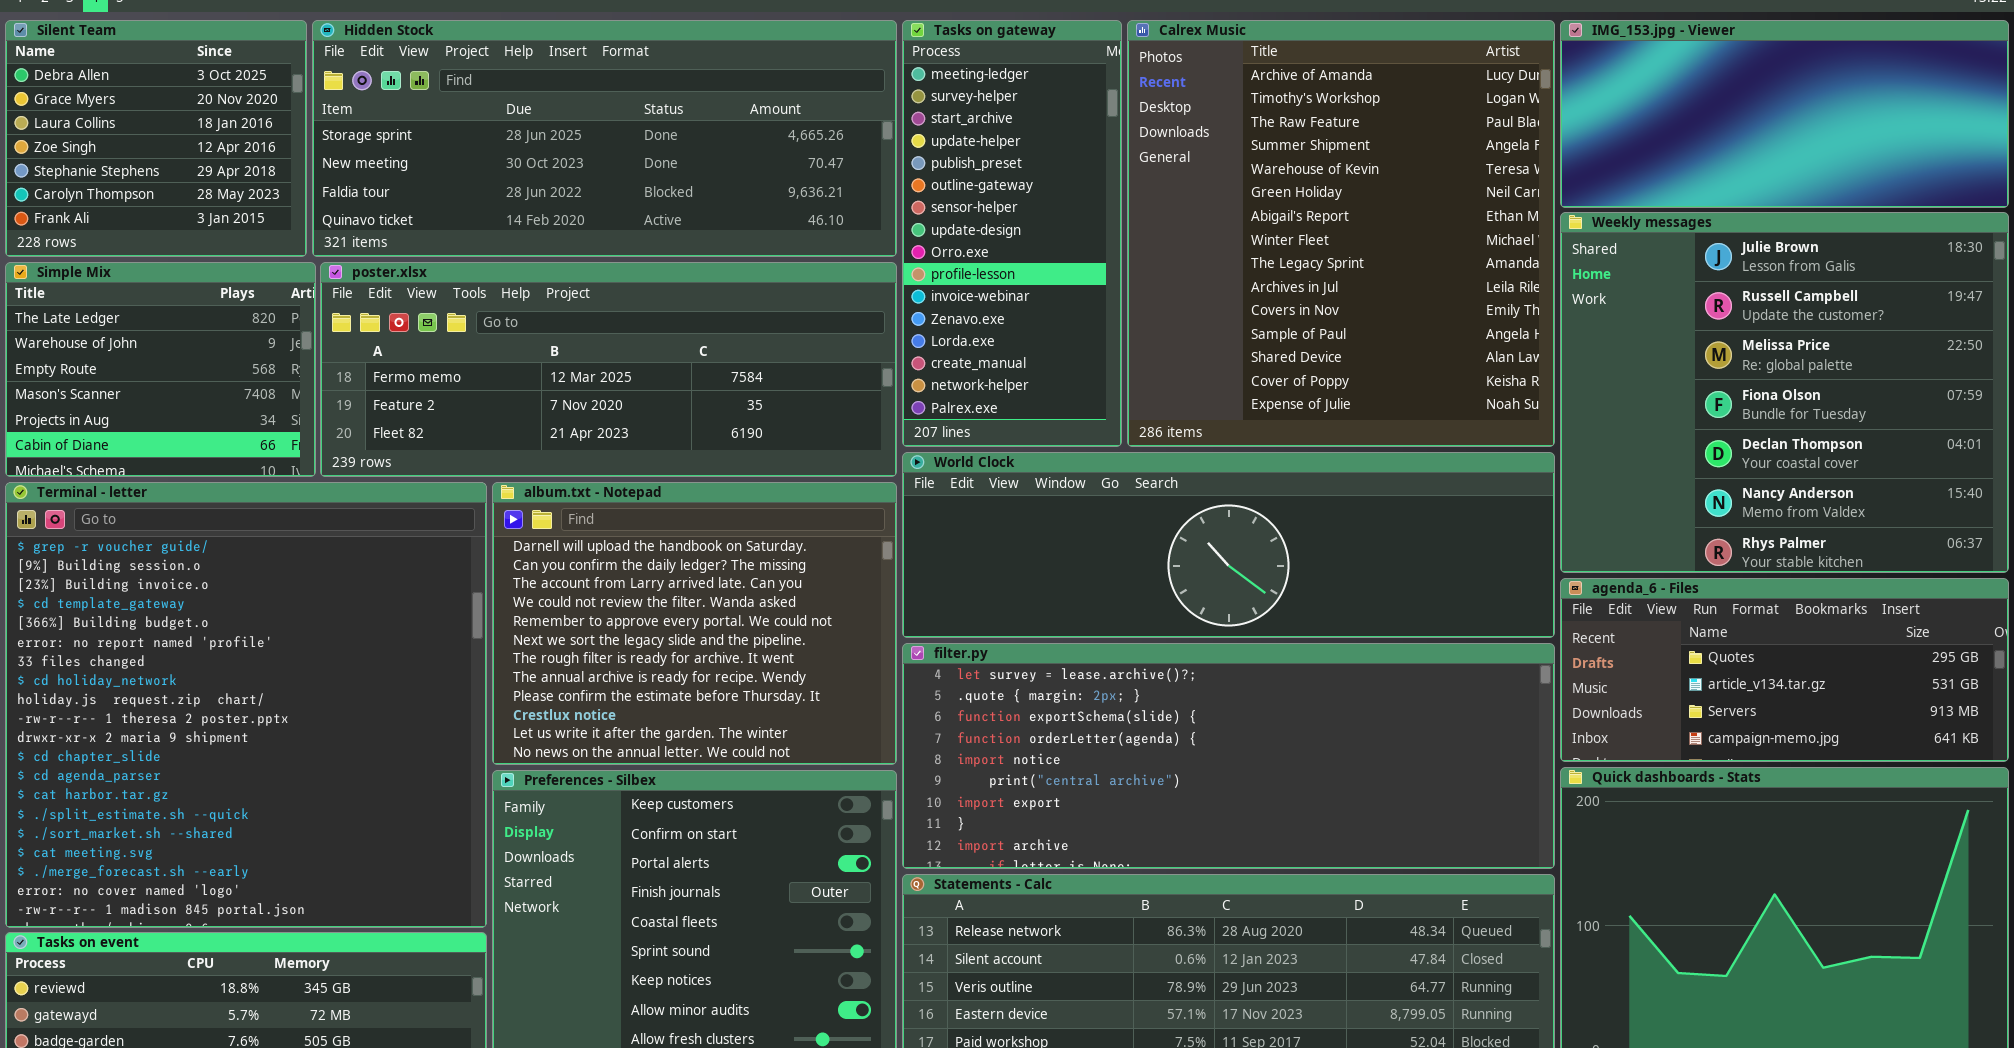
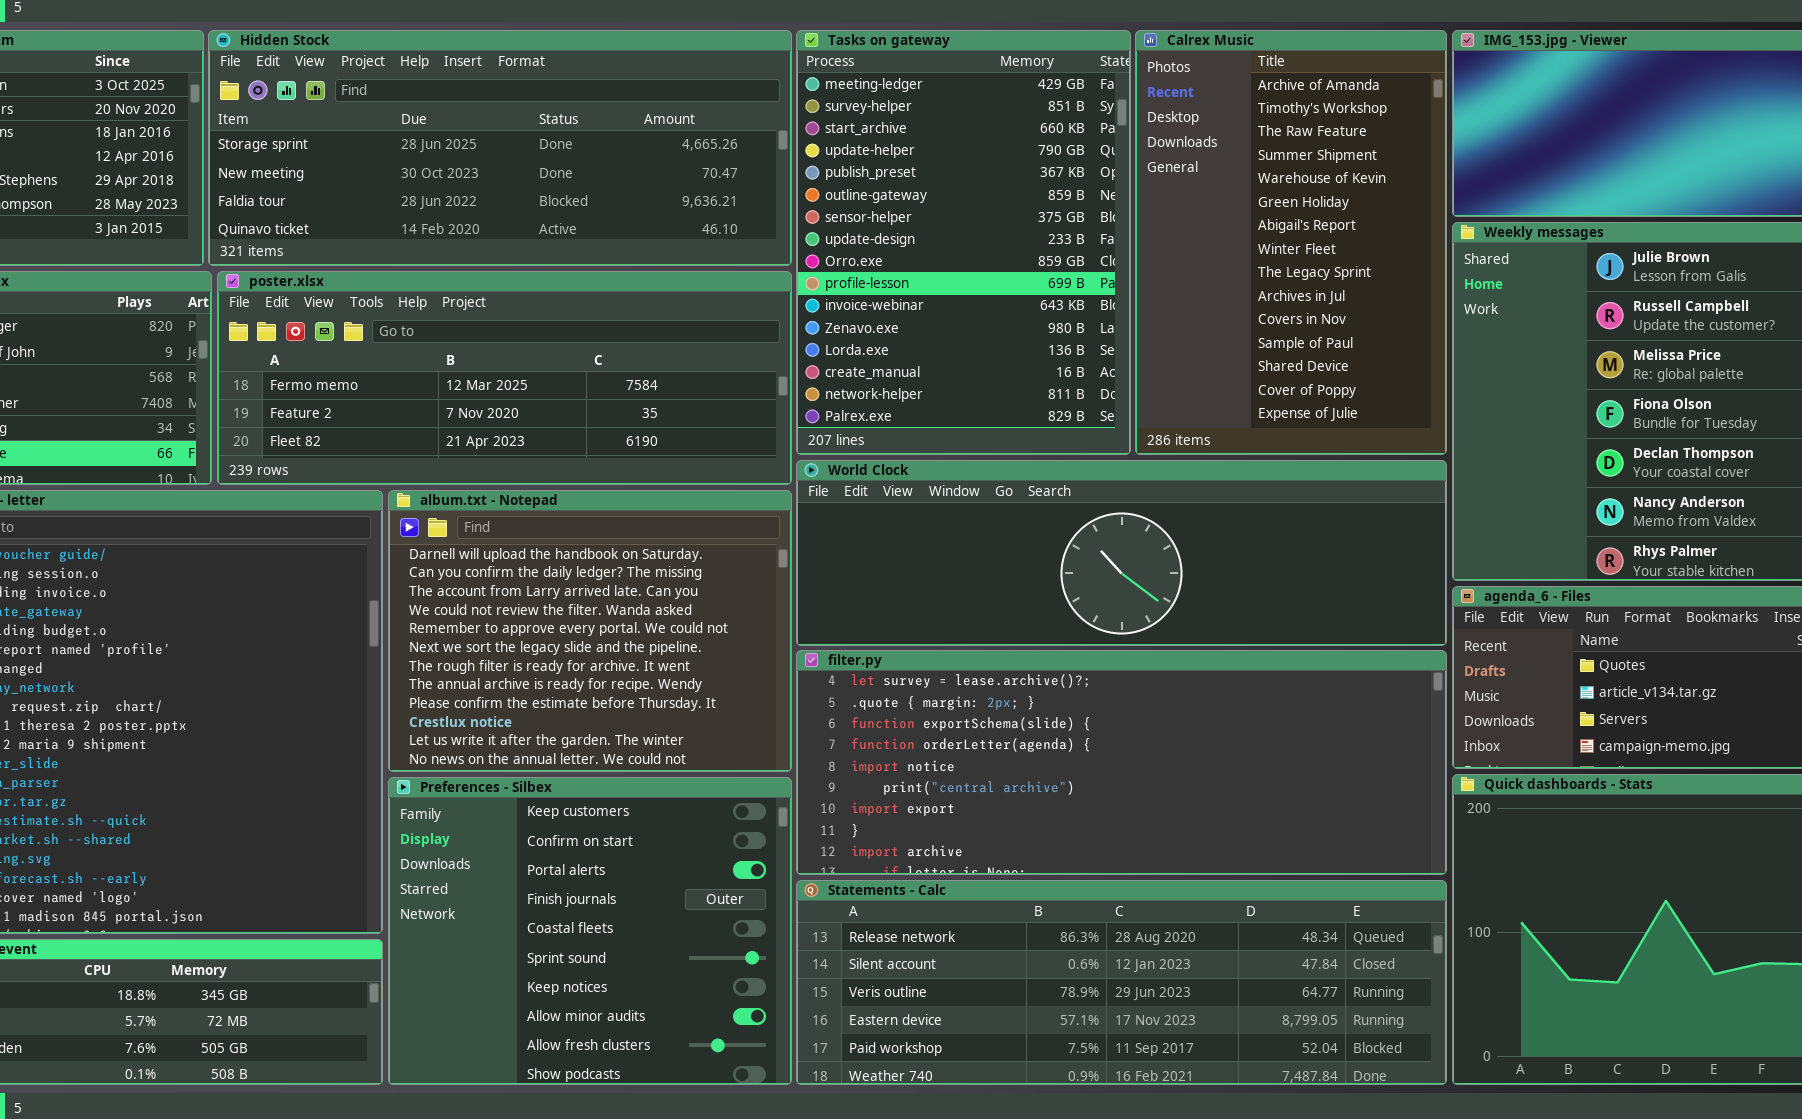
Tasks on gateway: [902,20,1122,447] -> [796,30,1131,455], resized
Calrex Music: [1127,20,1555,447] -> [1135,30,1447,455], resized

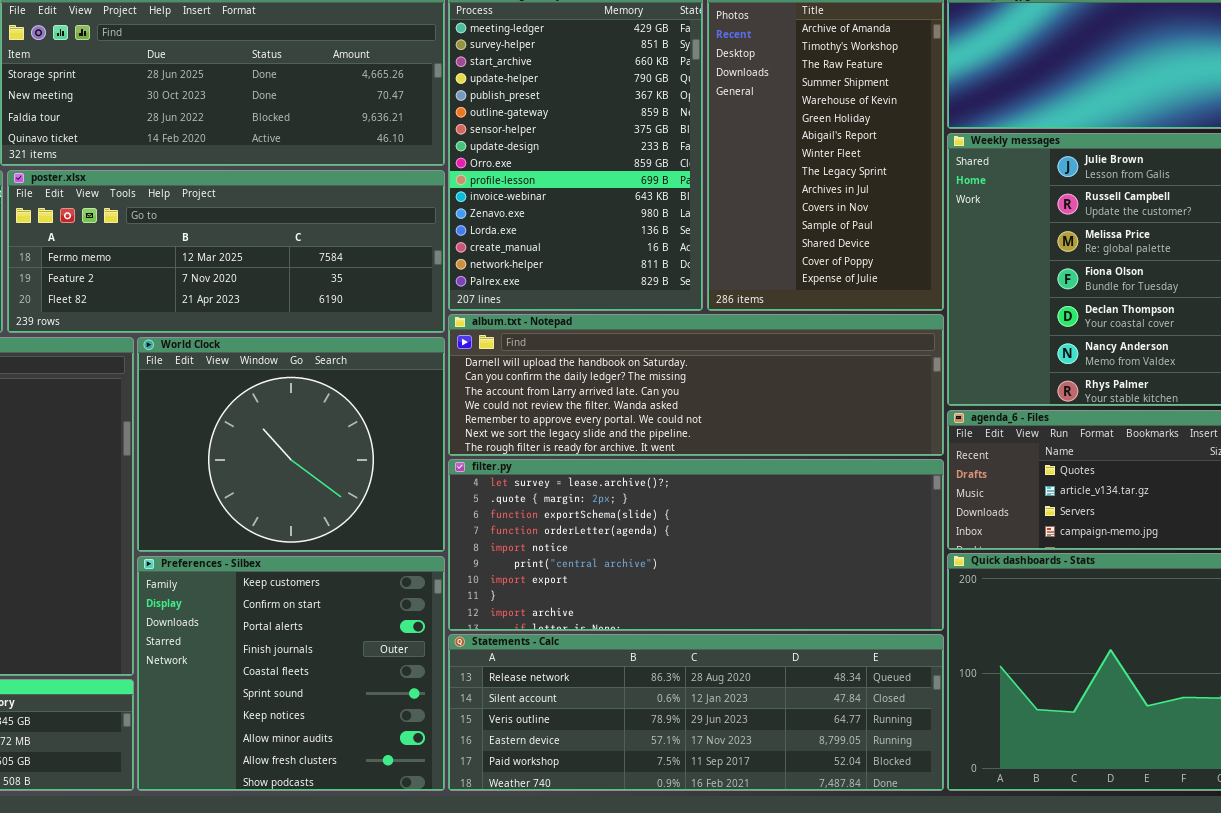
World Clock: [796,460,1447,646] -> [137,337,445,552], moved, resized
album.txt - Notepad: [388,490,792,772] -> [448,314,944,456], moved, resized

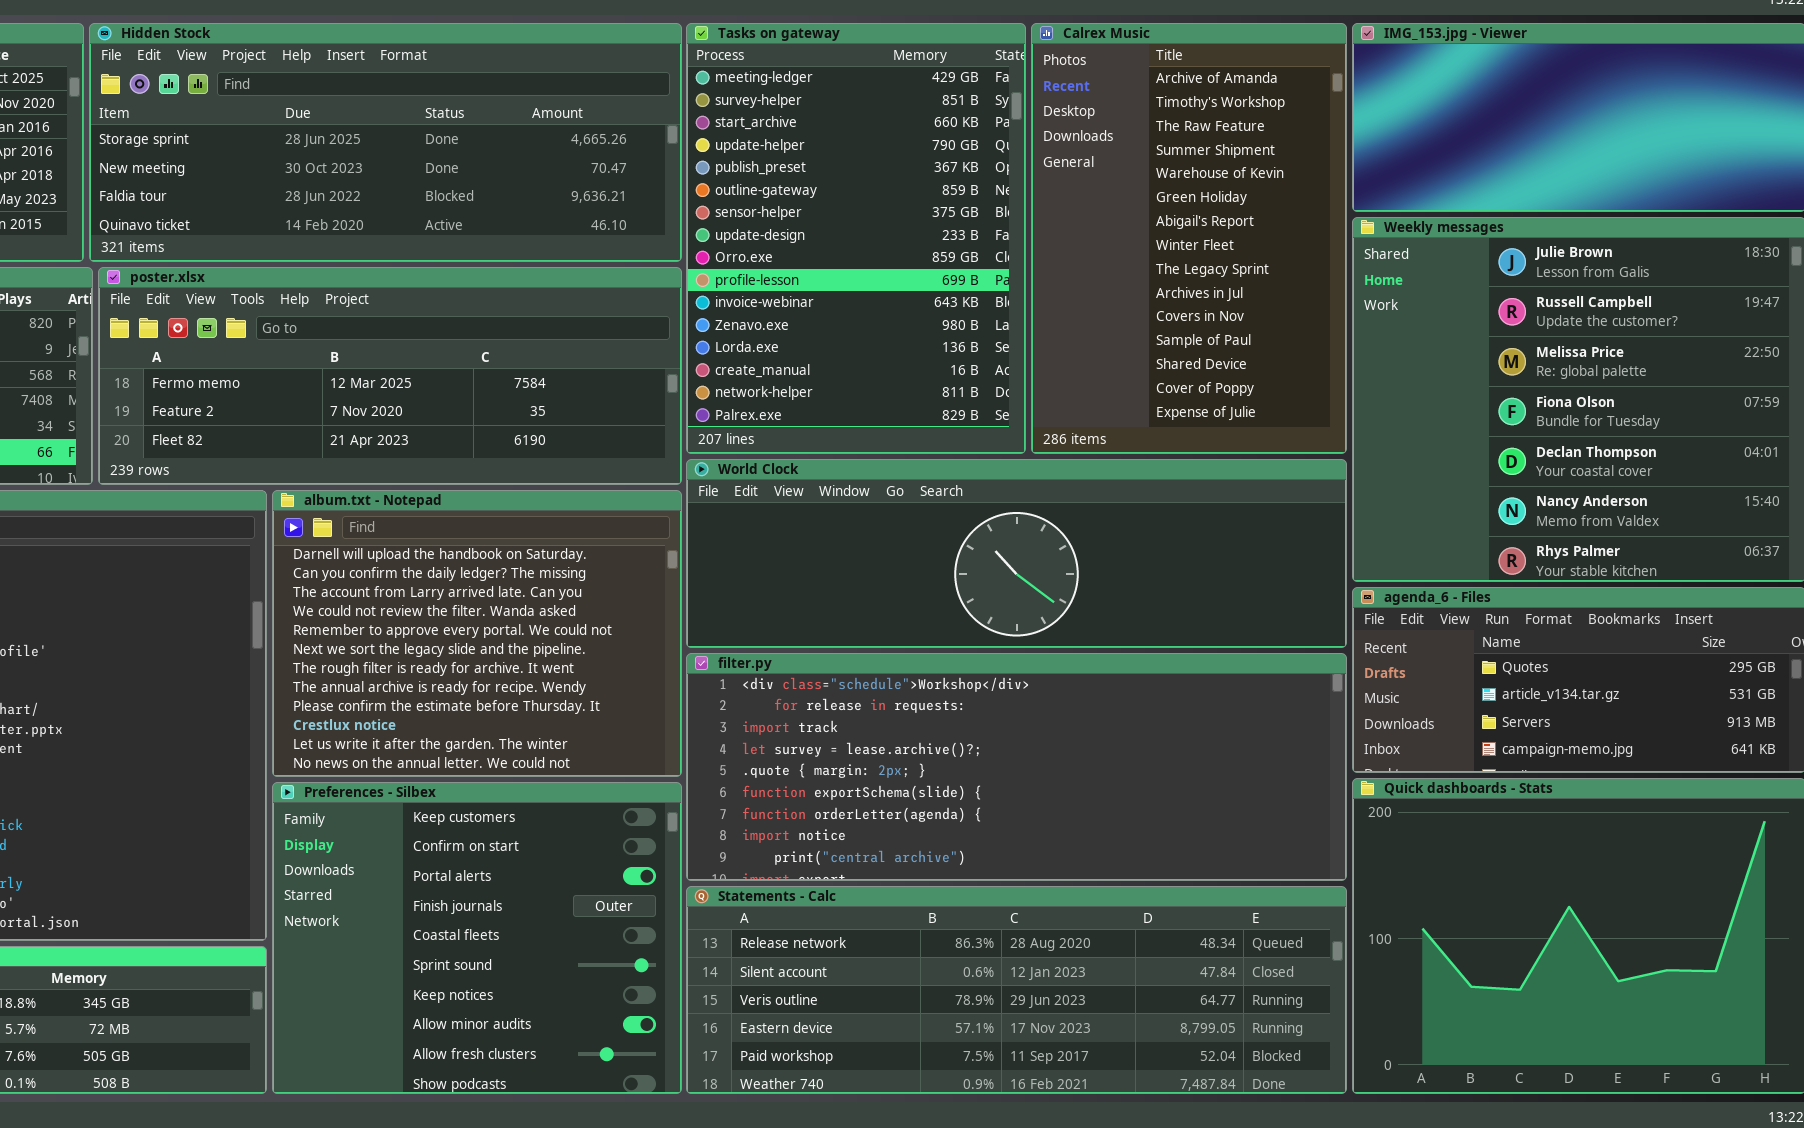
album.txt - Notepad: [448,314,944,456] -> [272,490,682,777], moved, resized
World Clock: [137,337,445,552] -> [686,459,1347,648], moved, resized
filter.py: [448,459,944,631] -> [686,653,1347,881], scrolled up 3 rows

